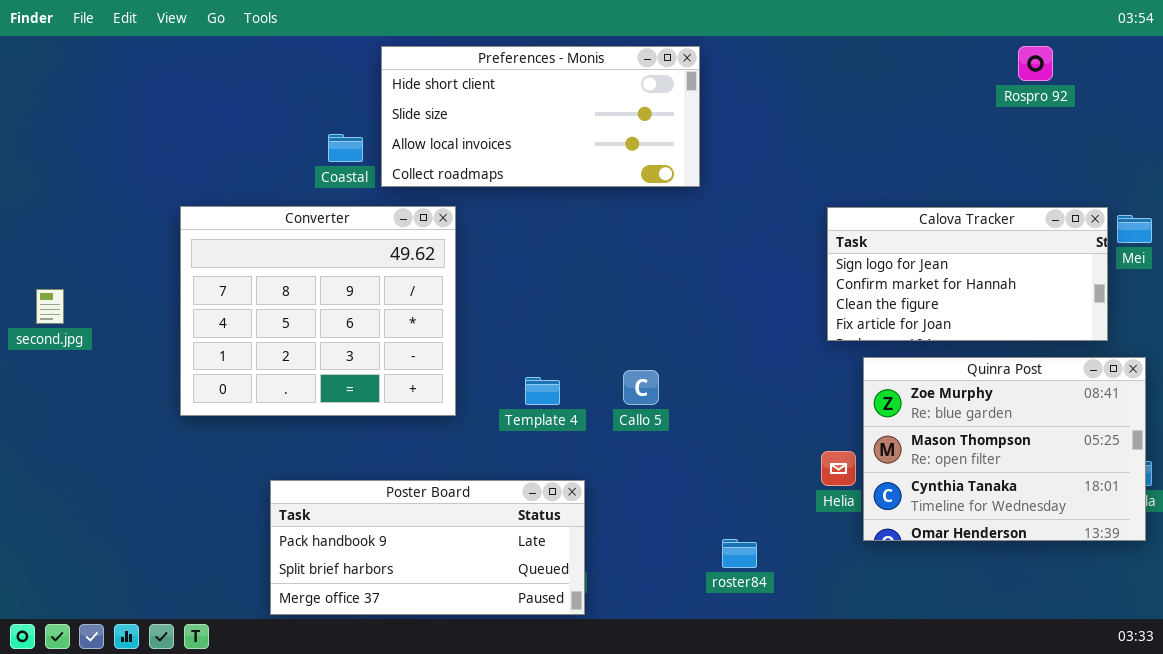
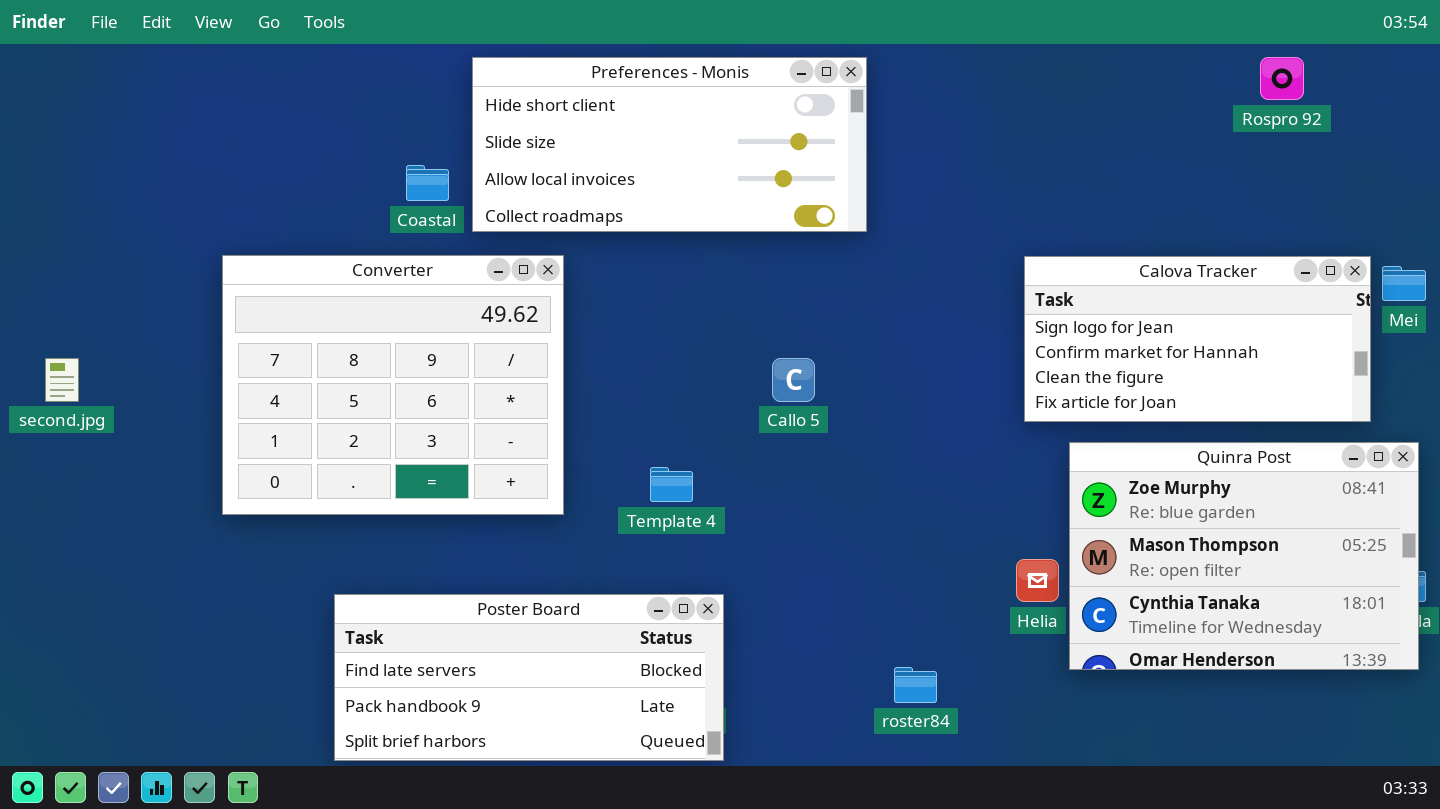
Callo 5: [623,370,659,405] -> [772,358,815,402], moved
Poster Board: [270,480,585,615] -> [334,594,724,761], scrolled up 1 row

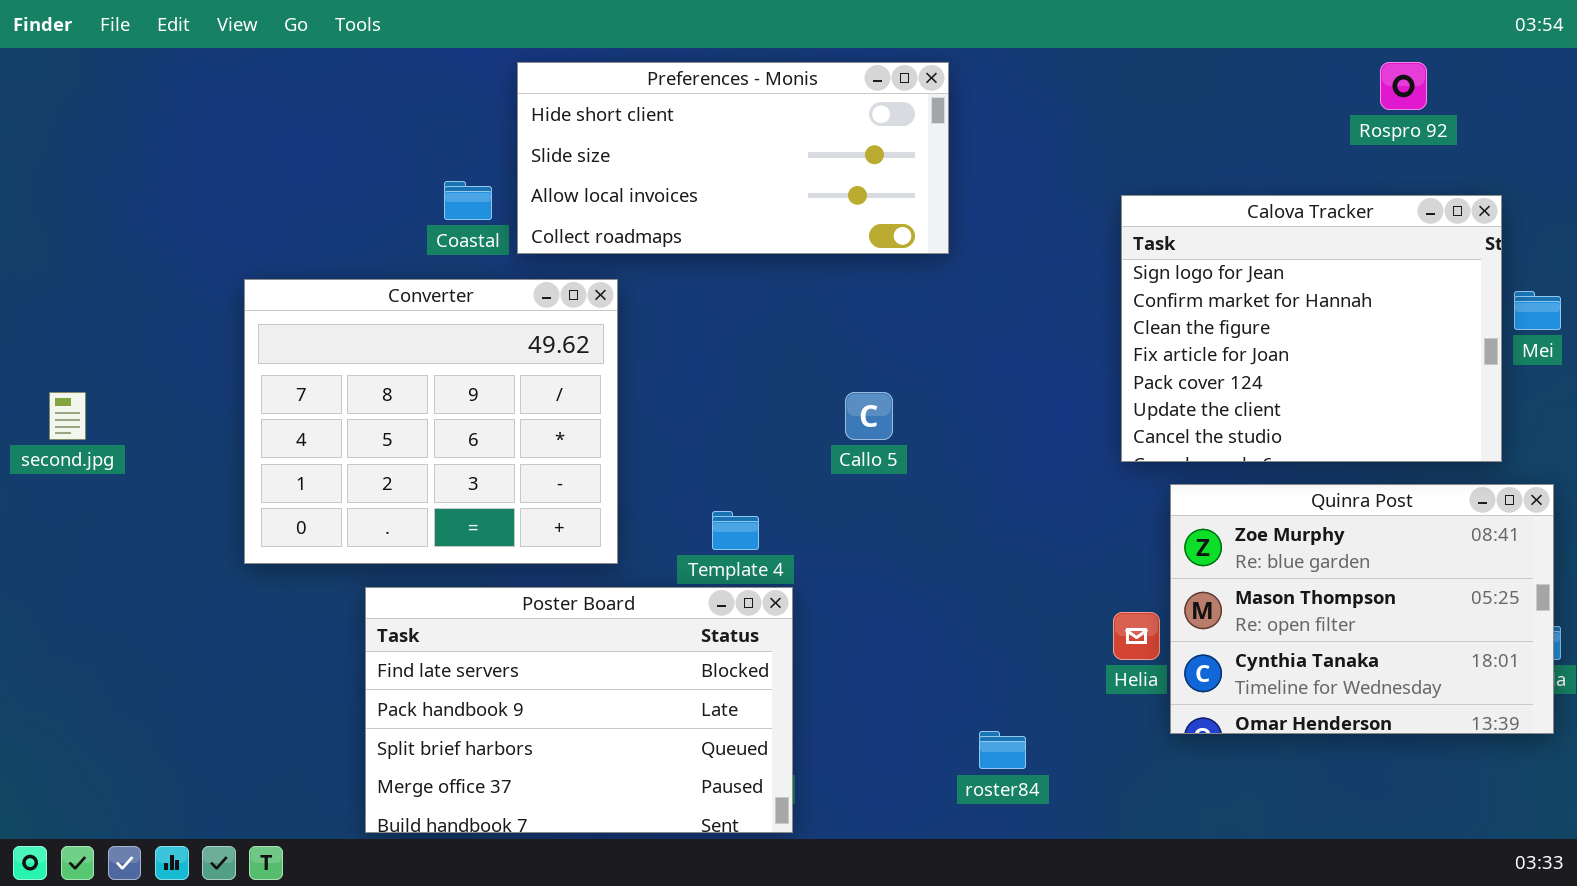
Calova Tracker: [1024,256,1371,422] -> [1121,195,1502,462], resized
Poster Board: [334,594,724,761] -> [365,587,793,833], resized

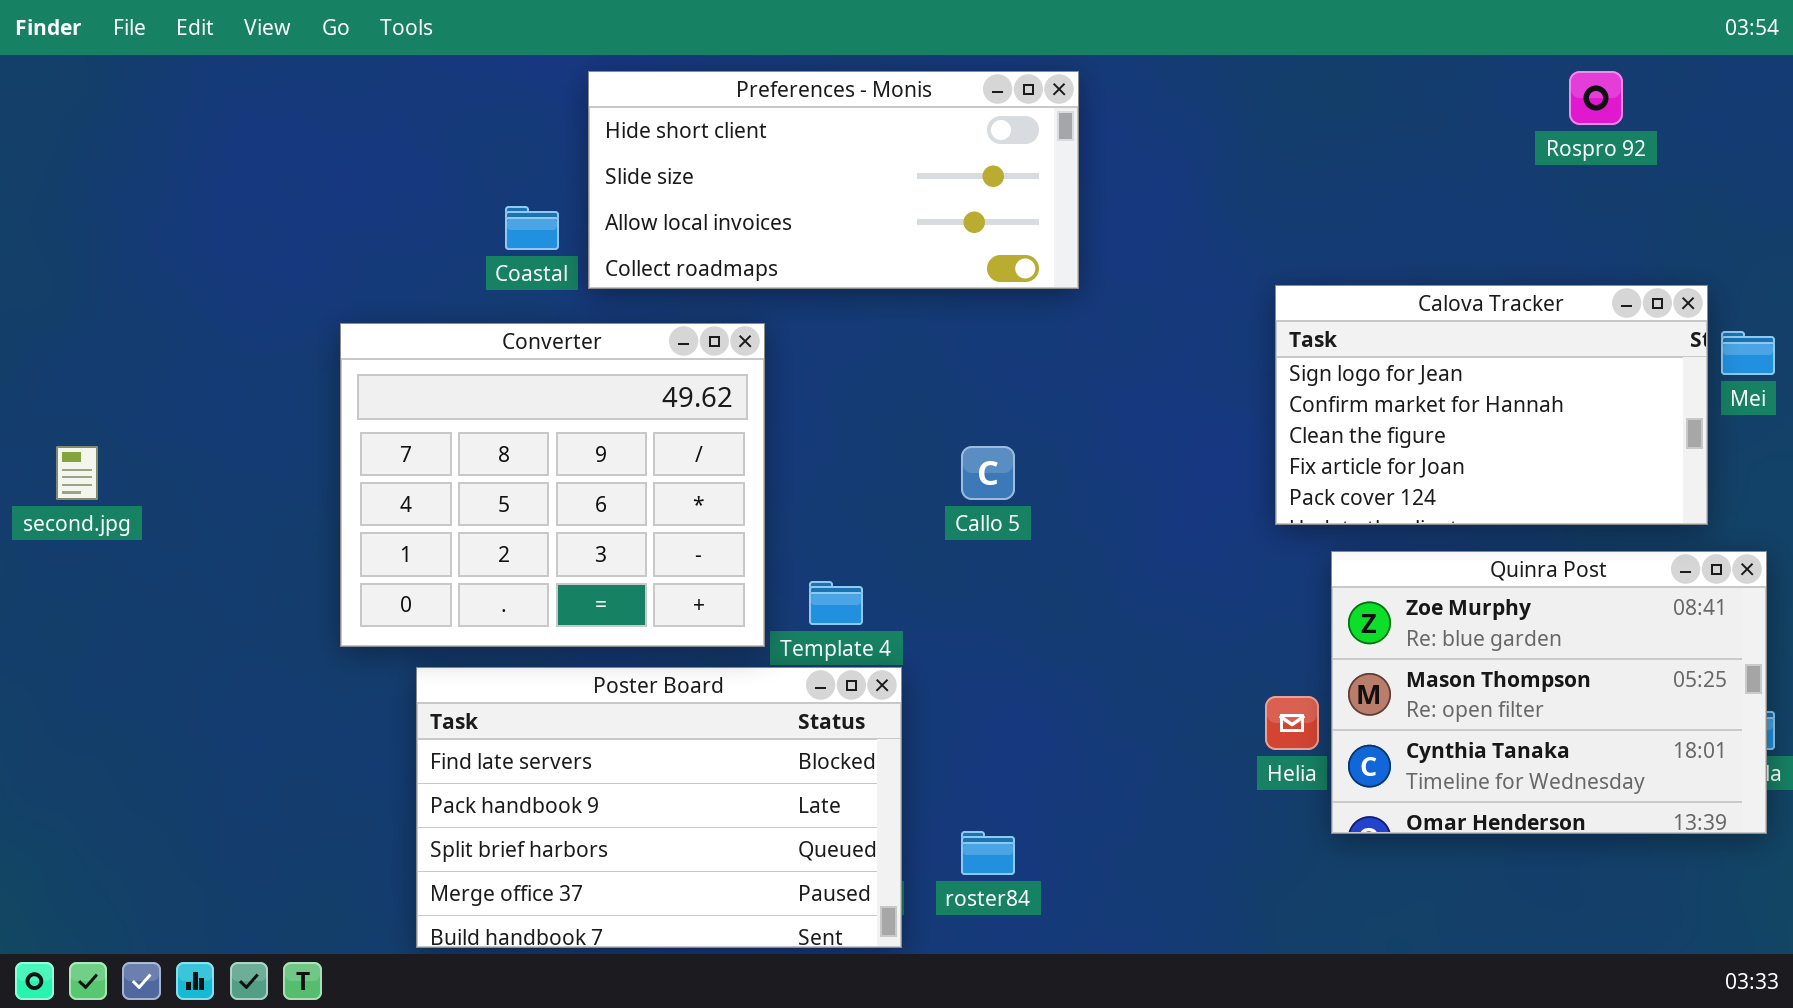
Calova Tracker: [1121,195,1502,462] -> [1275,285,1708,525], resized
Converter: [244,279,618,564] -> [340,323,765,647], moved
roster84: [979,731,1026,769] -> [961,831,1015,875], moved

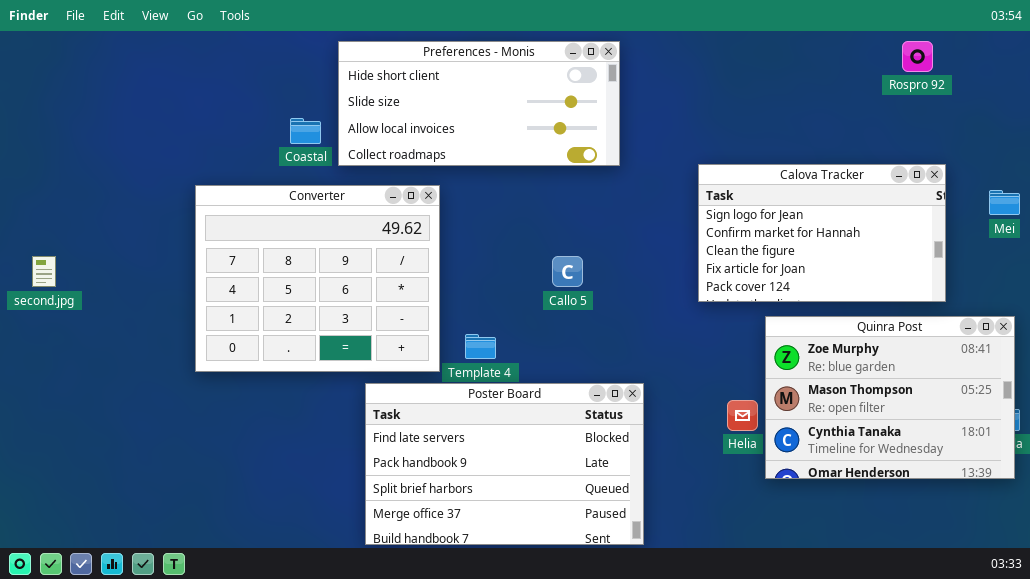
Calova Tracker: [1275,285,1708,525] -> [698,164,946,302], moved
Poster Board: [416,667,902,948] -> [365,383,644,545], moved

